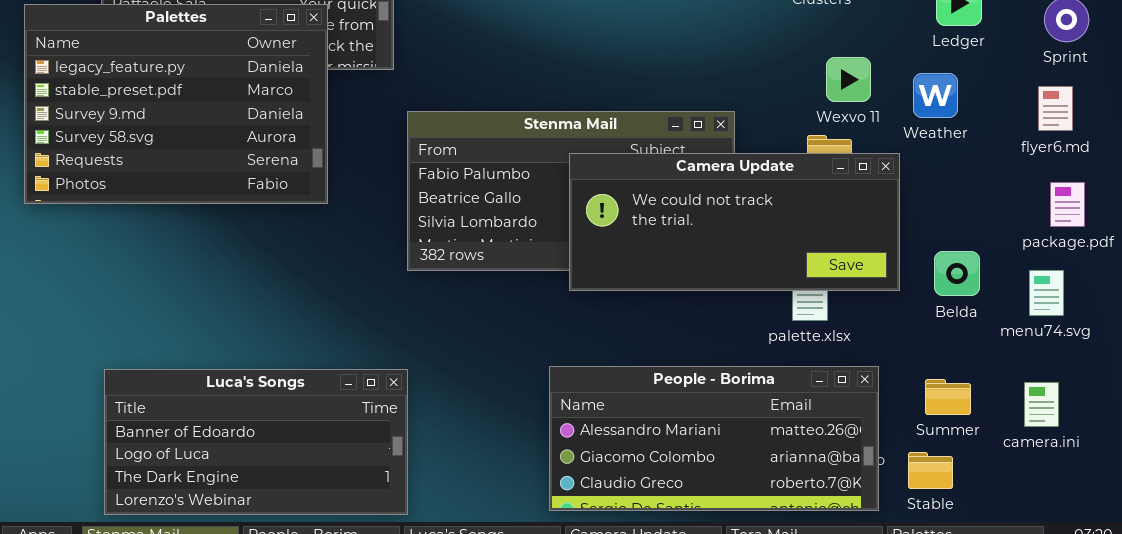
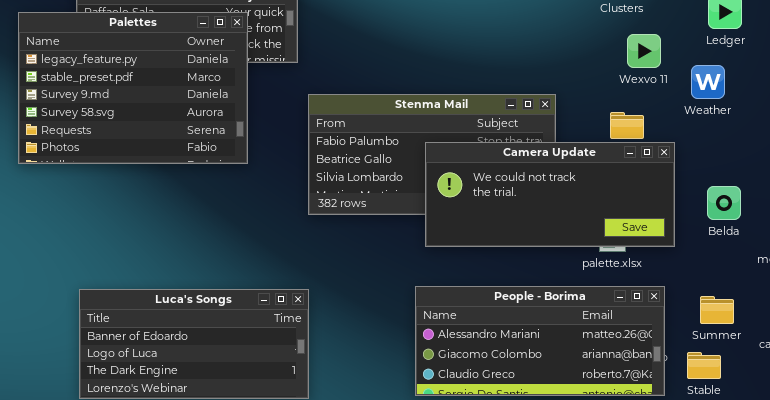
Wexvo 11: [826,57,871,102] -> [627,34,661,68], moved
Camera Update: [569,153,900,291] -> [425,142,675,247], moved
Belda: [934,251,980,296] -> [707,186,741,220], moved

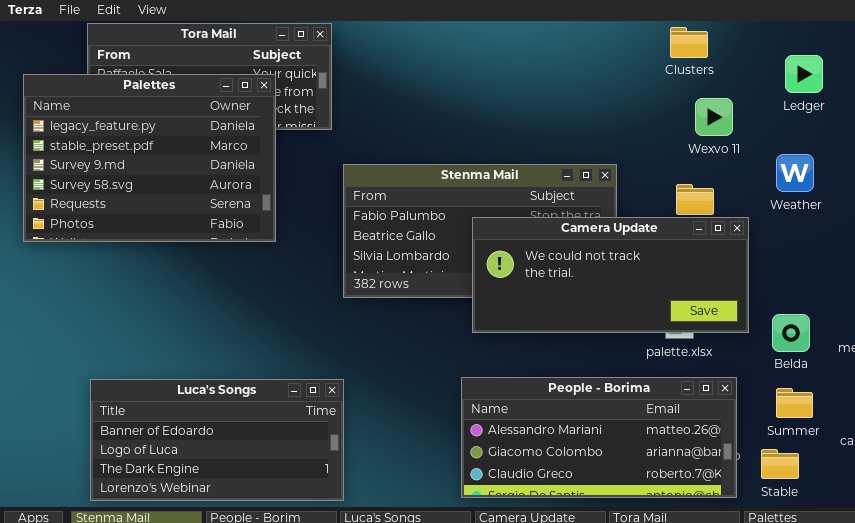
Weather: [691,65,725,99] -> [776,154,814,192], moved
Belda: [707,186,741,220] -> [772,314,810,352], moved

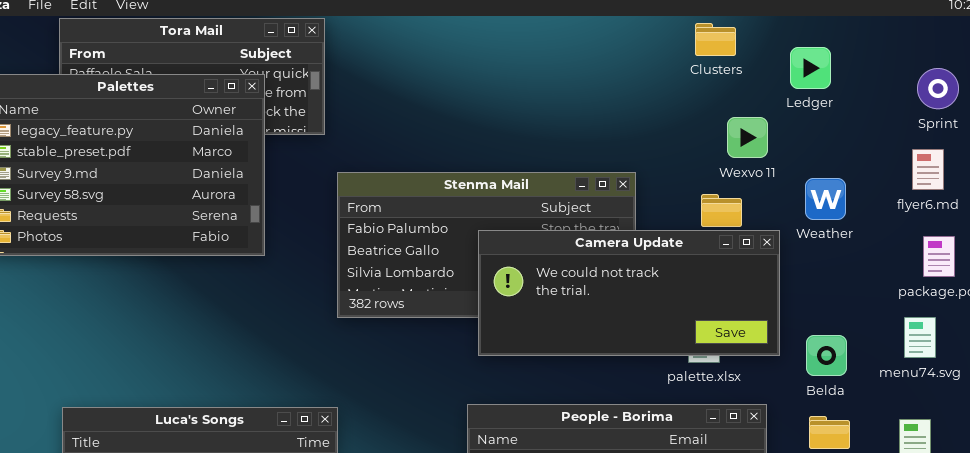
Ledger: [785,55,823,93] -> [790,47,831,89], moved
Wexvo 11: [695,98,733,136] -> [727,117,768,158], moved
Weather: [776,154,814,192] -> [805,178,846,220], moved

